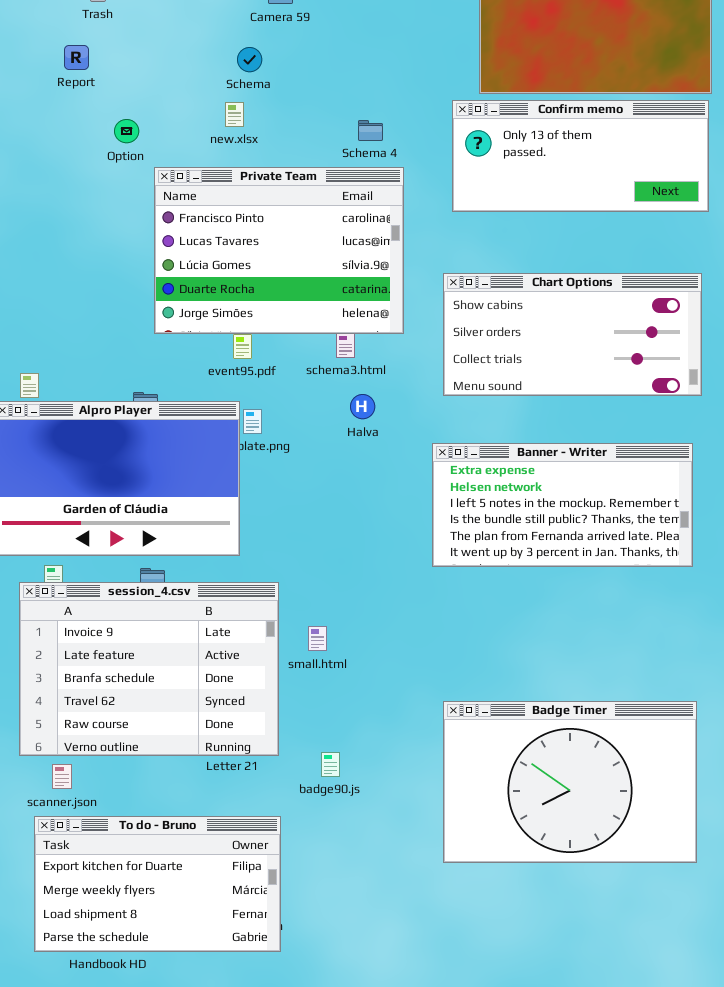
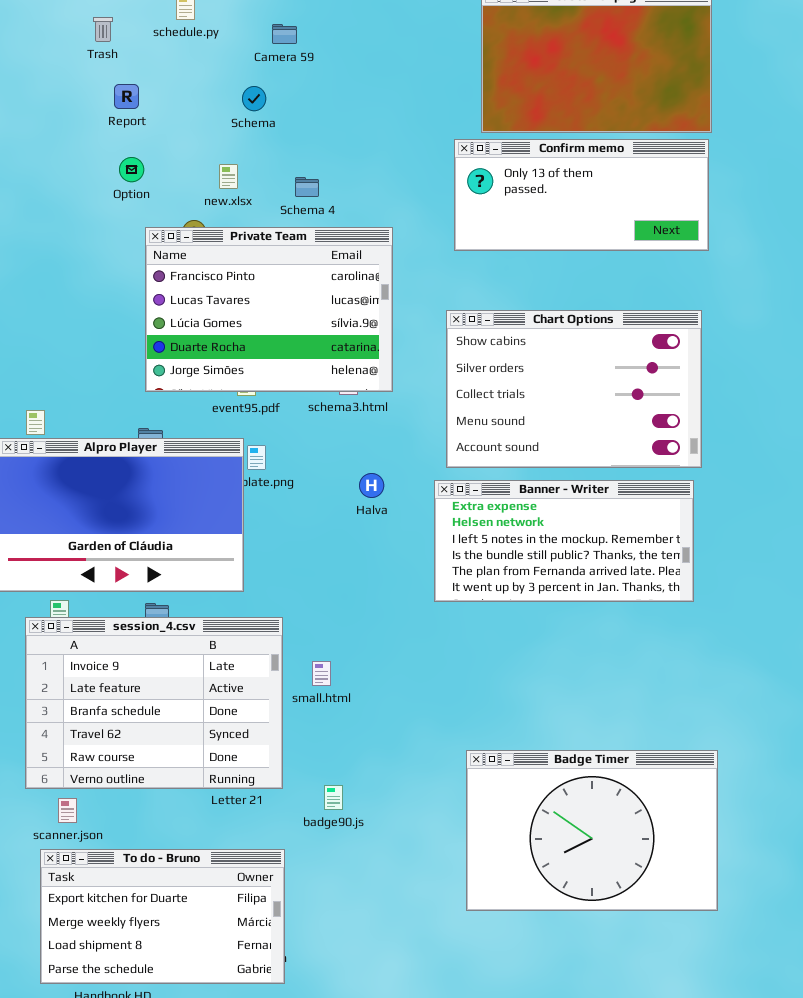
Report: [64,45,89,70] -> [114,84,139,109], moved
new.xlsx: [225,102,244,127] -> [219,164,238,189], moved
Schema 4: [358,120,383,141] -> [295,177,319,197], moved
Private Team: [154,167,404,334] -> [145,227,393,392], moved
Chart Options: [443,273,702,396] -> [446,310,702,468], resized
Halva: [350,394,375,419] -> [359,473,384,498], moved
Badge Timer: [443,701,697,863] -> [466,750,718,911], moved

